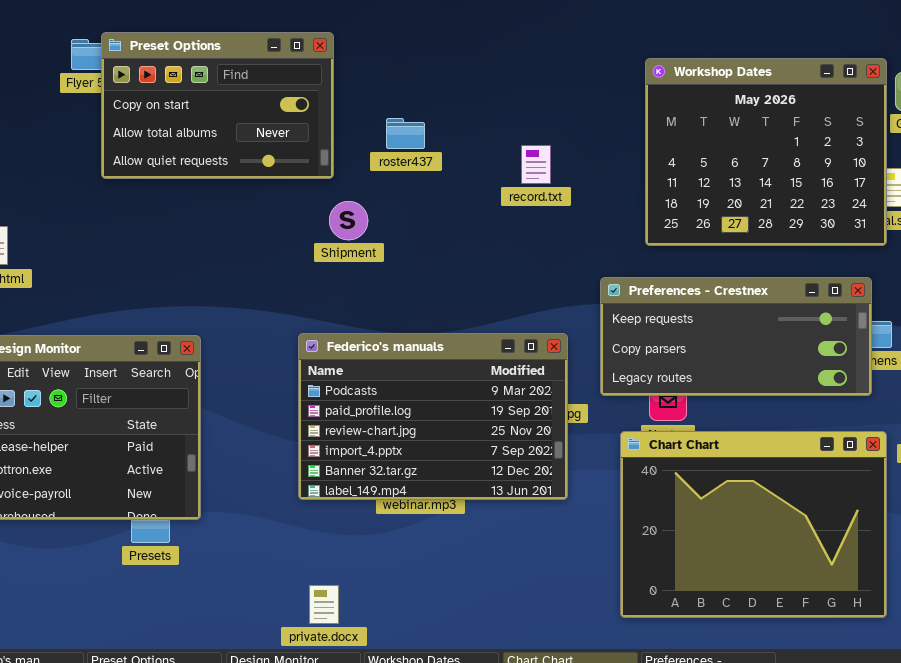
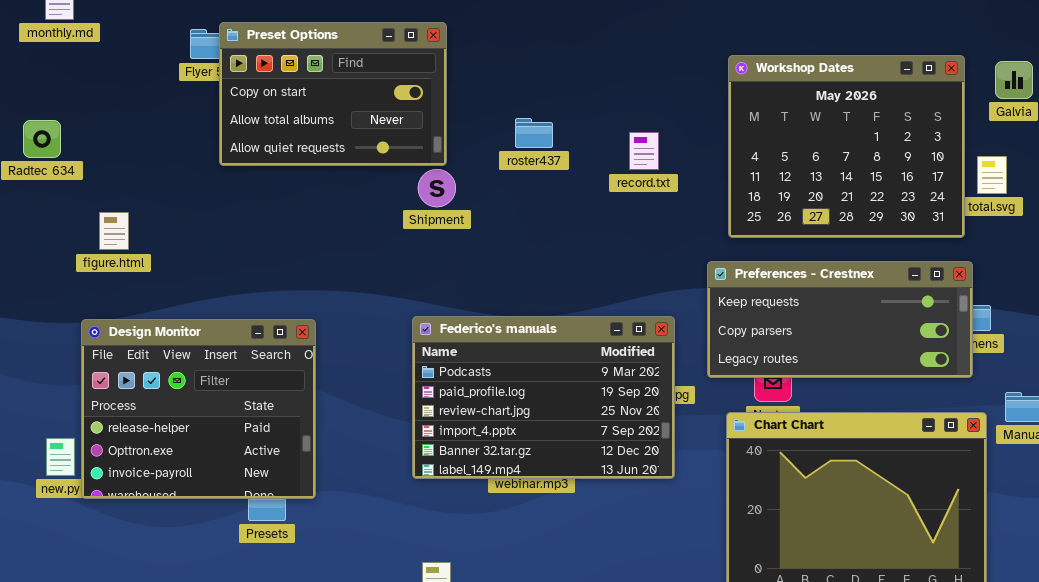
Workshop Dates: [645,58,887,246] -> [728,55,965,238], moved
roster437: [386,118,425,149] -> [515,118,553,148], moved
Shipment: [329,201,368,240] -> [418,169,456,207], moved

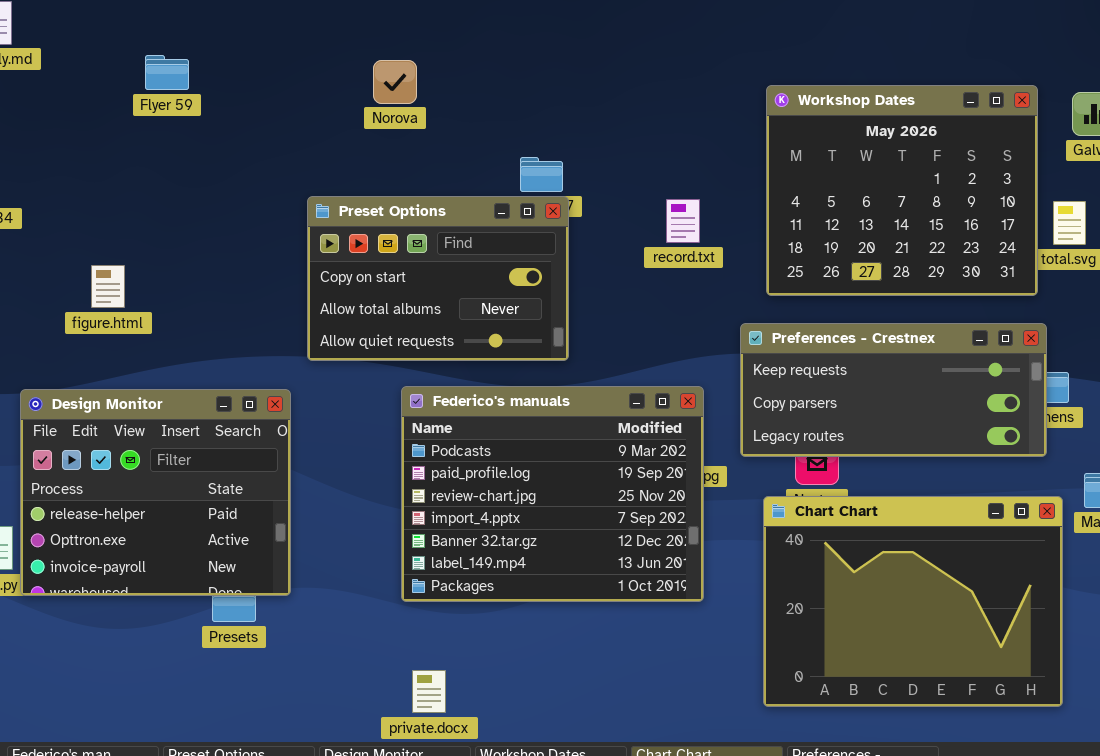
Preset Options: [219,22,447,166] -> [307,196,569,361], moved
record.txt: [629,132,659,170] -> [666,199,700,243], moved
figure.html: [99,212,129,250] -> [91,265,125,308], moved
Federico's manuals: [412,316,675,479] -> [401,386,704,602], resized

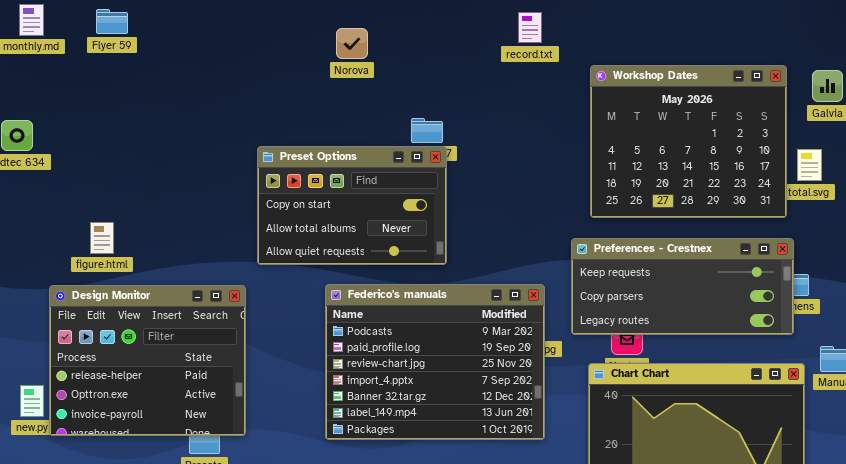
Flyer 59: [145,55,189,90] -> [96,9,128,34], moved
Norova: [373,60,417,104] -> [336,28,368,59], moved
record.txt: [666,199,700,243] -> [518,12,542,43], moved
figure.html: [91,265,125,308] -> [90,222,114,254], moved

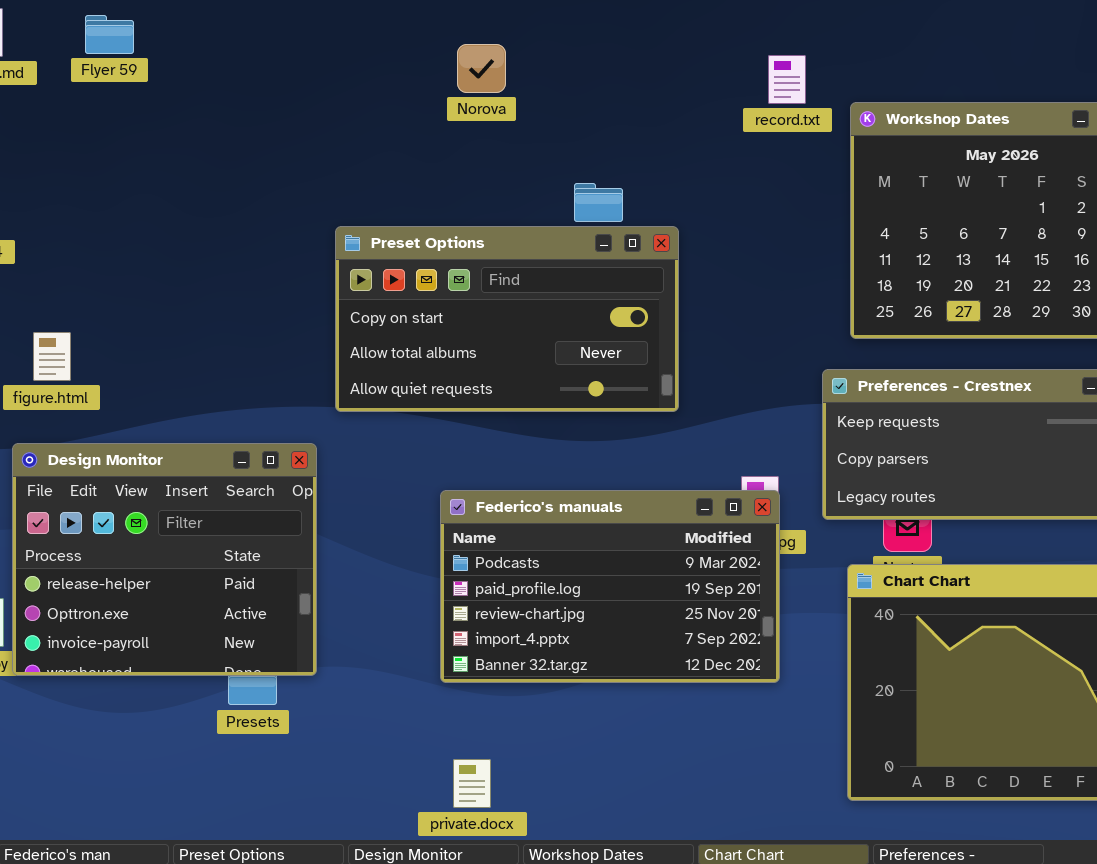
record.txt: [518,12,542,43] -> [768,55,806,104], moved
Preset Options: [257,146,447,265] -> [335,226,679,412], resized
figure.html: [90,222,114,254] -> [33,332,71,381], moved
Federico's manuals: [325,284,545,440] -> [440,490,780,683], resized

